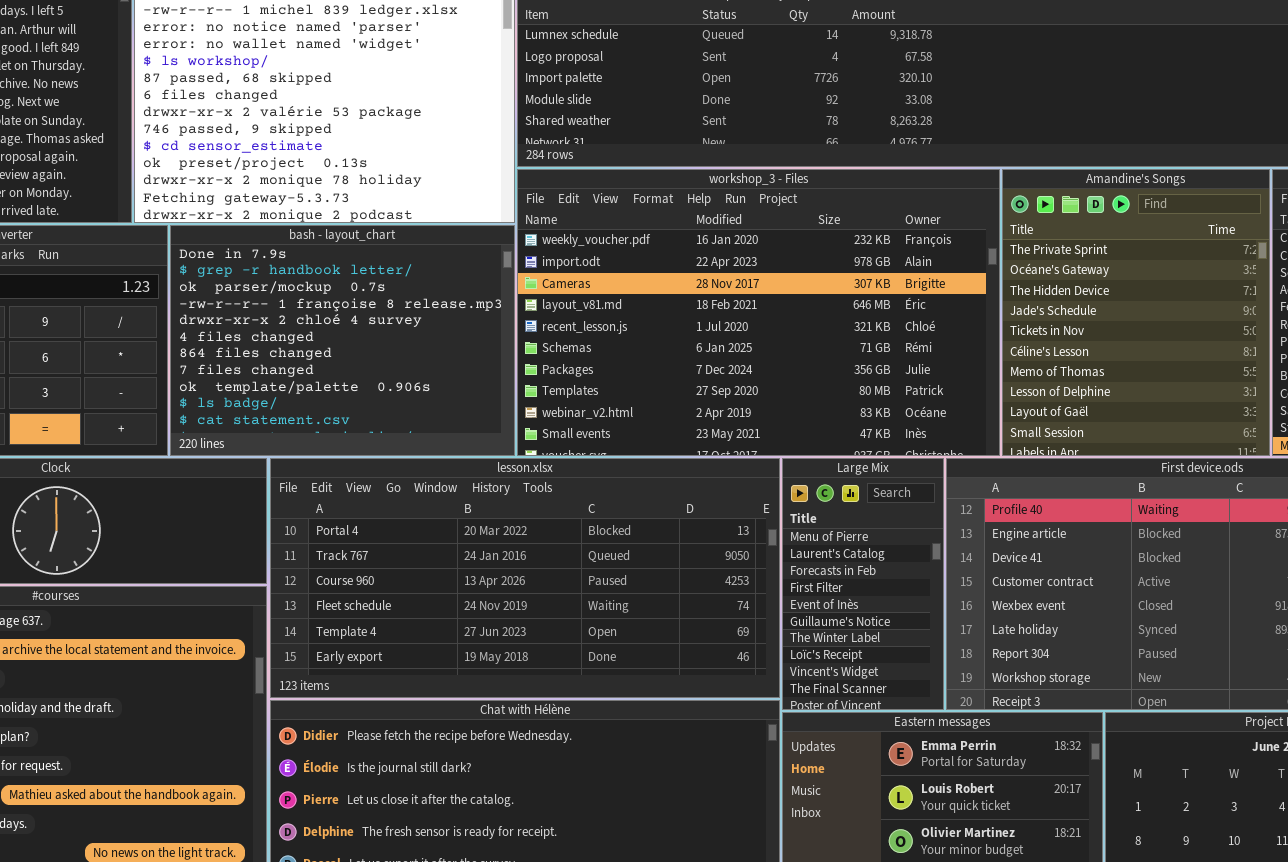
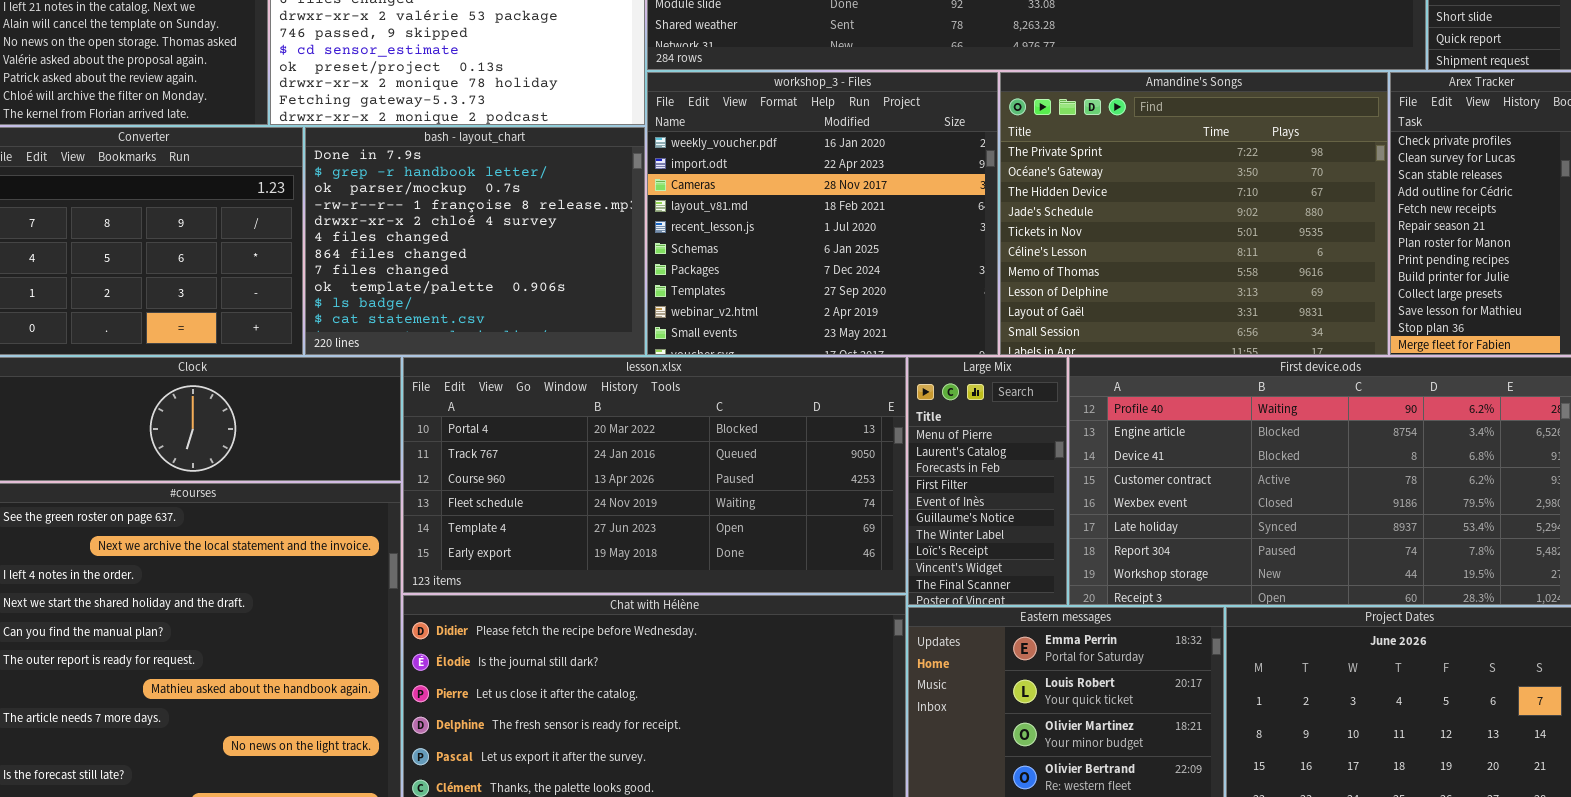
workshop_3 - Files: [517,169,1000,456] -> [647,72,998,355], resized
Amandine's Songs: [1002,169,1270,456] -> [1000,72,1388,355], resized

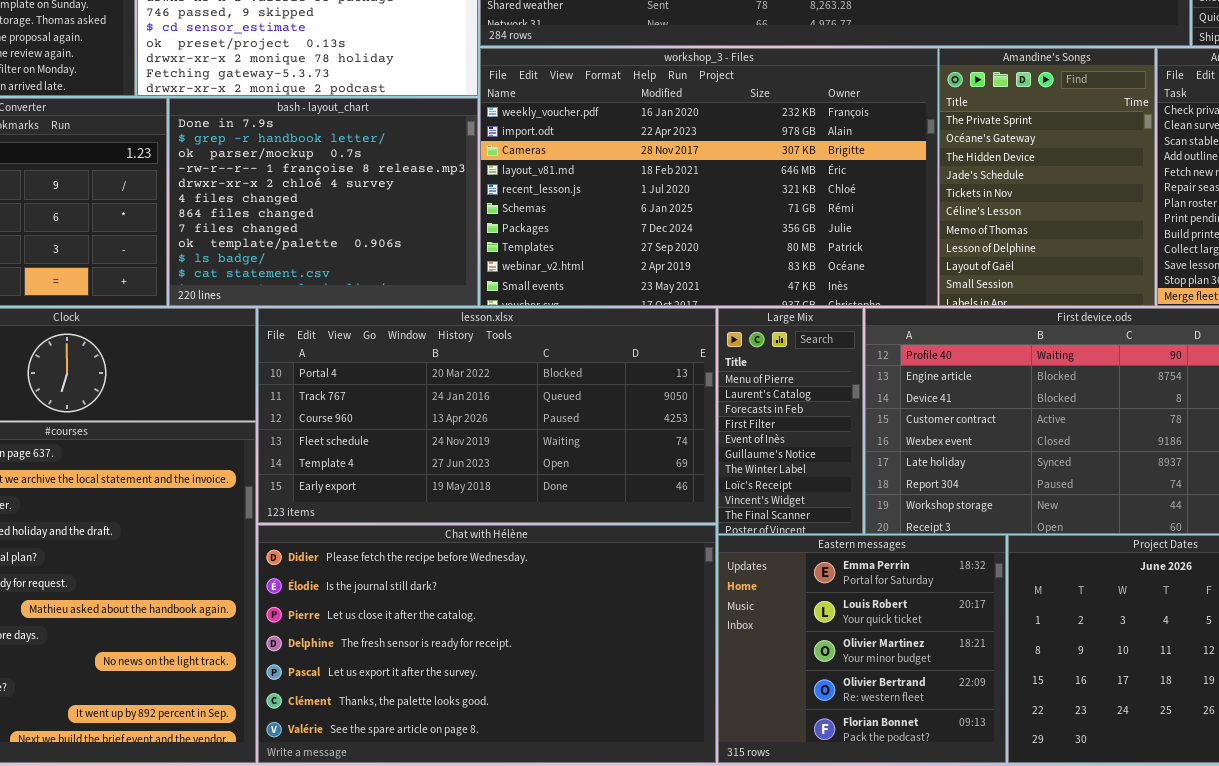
workshop_3 - Files: [647,72,998,355] -> [480,48,938,306], resized
Amandine's Songs: [1000,72,1388,355] -> [939,48,1155,306], resized

